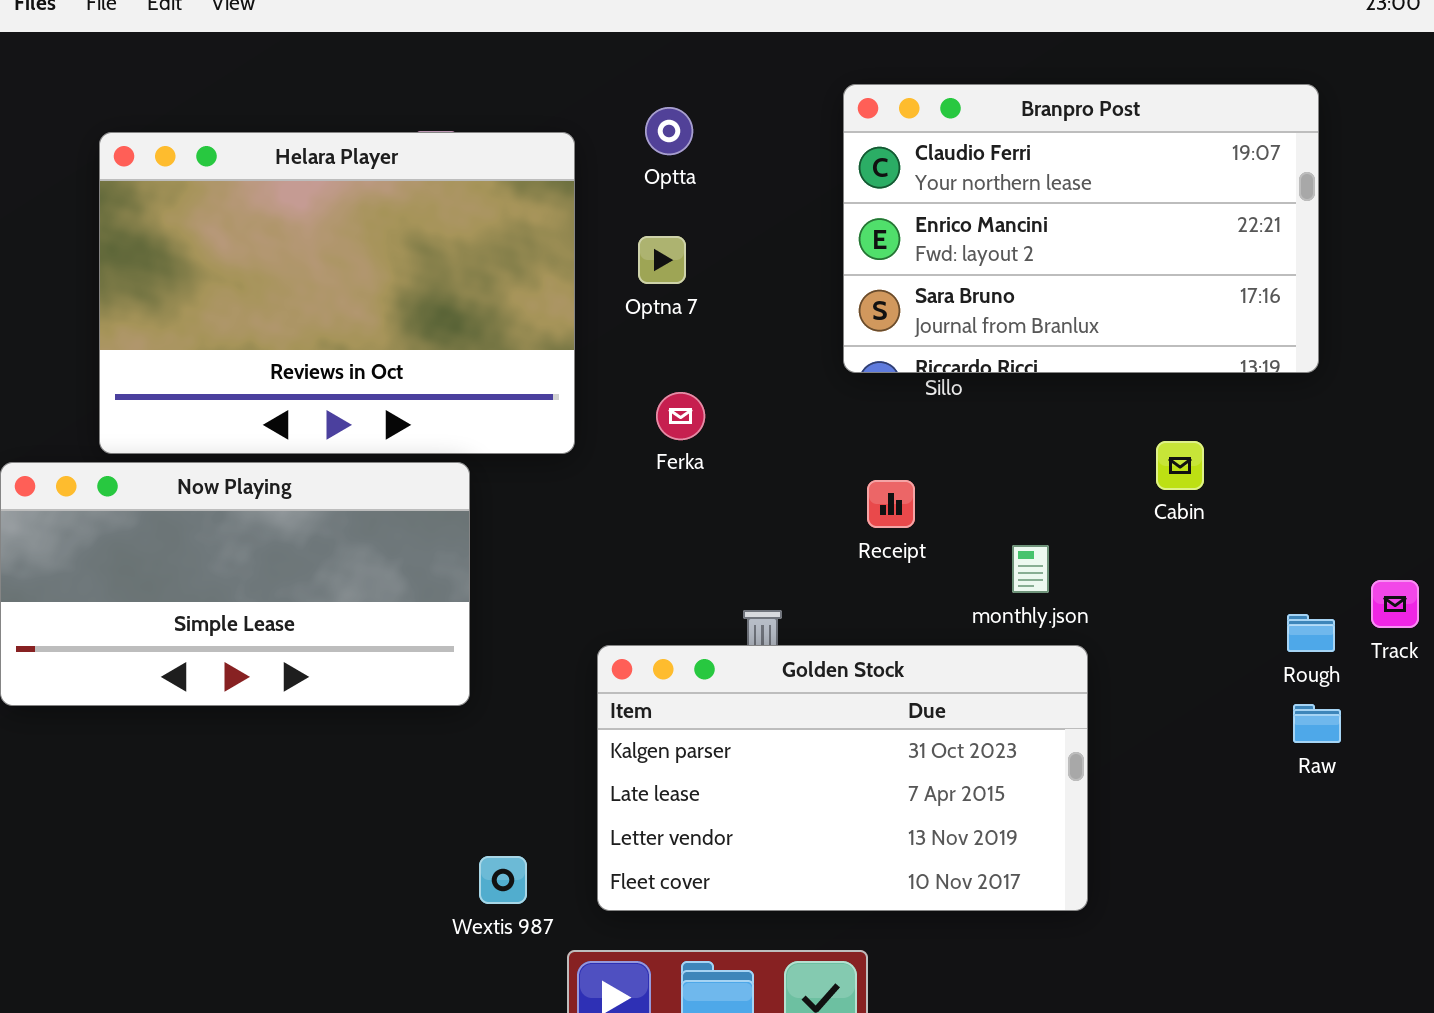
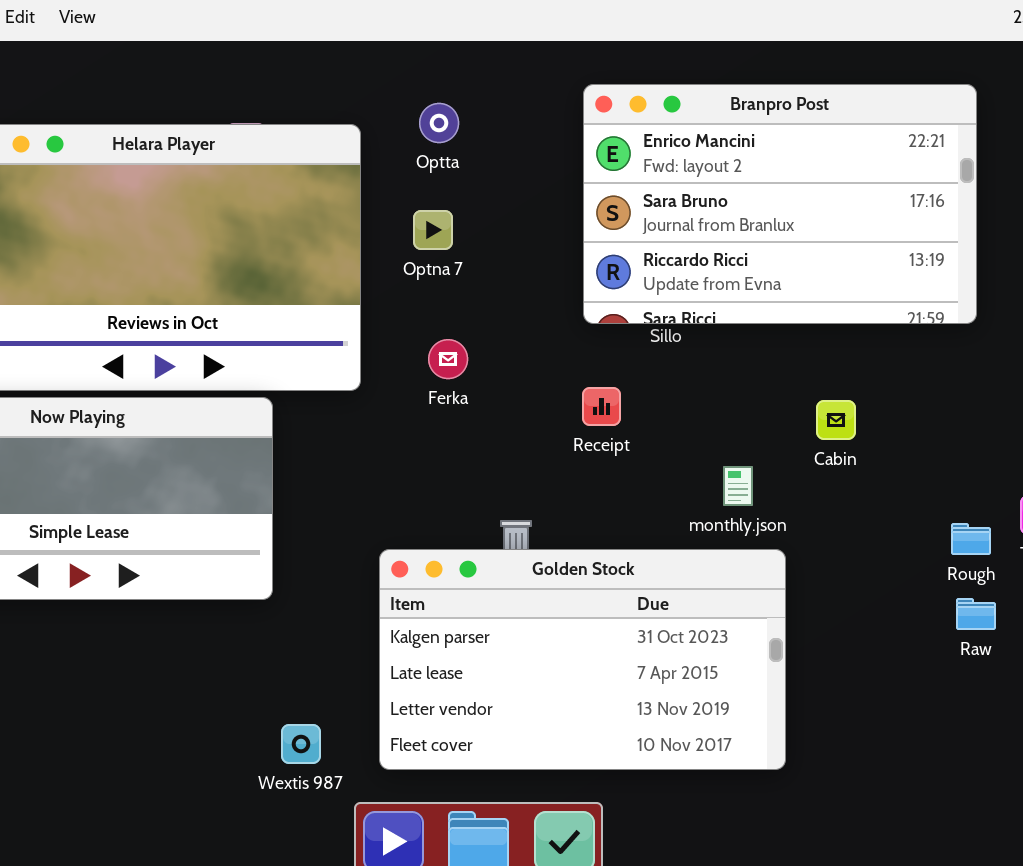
Branpro Post: [843,84,1319,373] -> [583,84,977,324], scrolled down 1 row
Cabin: [1156,441,1204,490] -> [816,400,856,440], moved
Receipt: [867,480,915,528] -> [582,387,621,426], moved

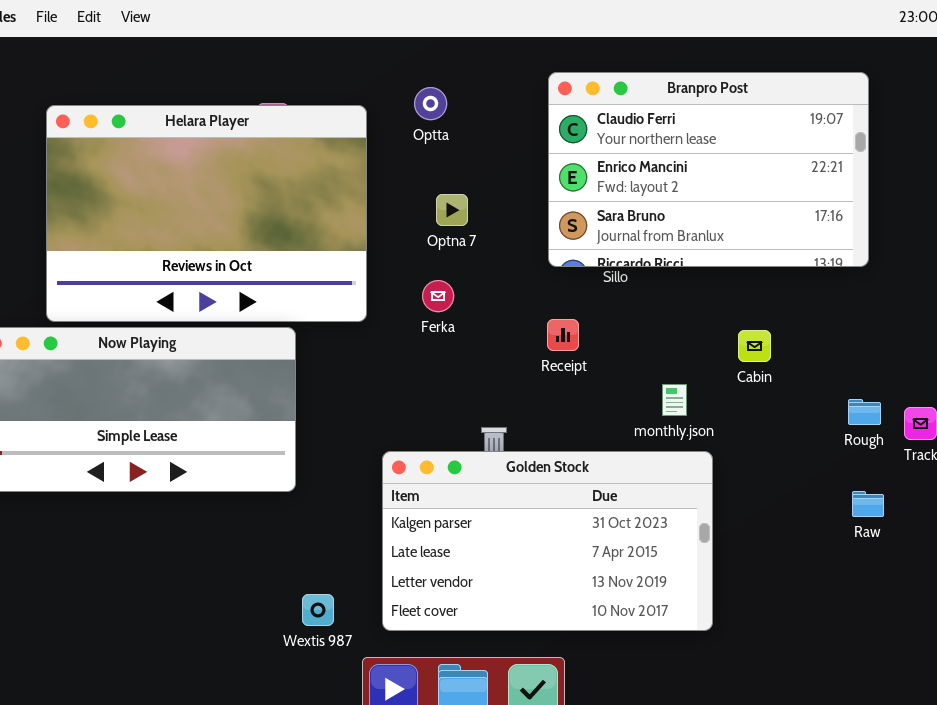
Branpro Post: [583,84,977,324] -> [548,72,869,267], scrolled up 1 row
Optna 7: [413,210,453,250] -> [436,194,468,226], moved
Rough: [951,523,991,555] -> [848,399,881,425], moved

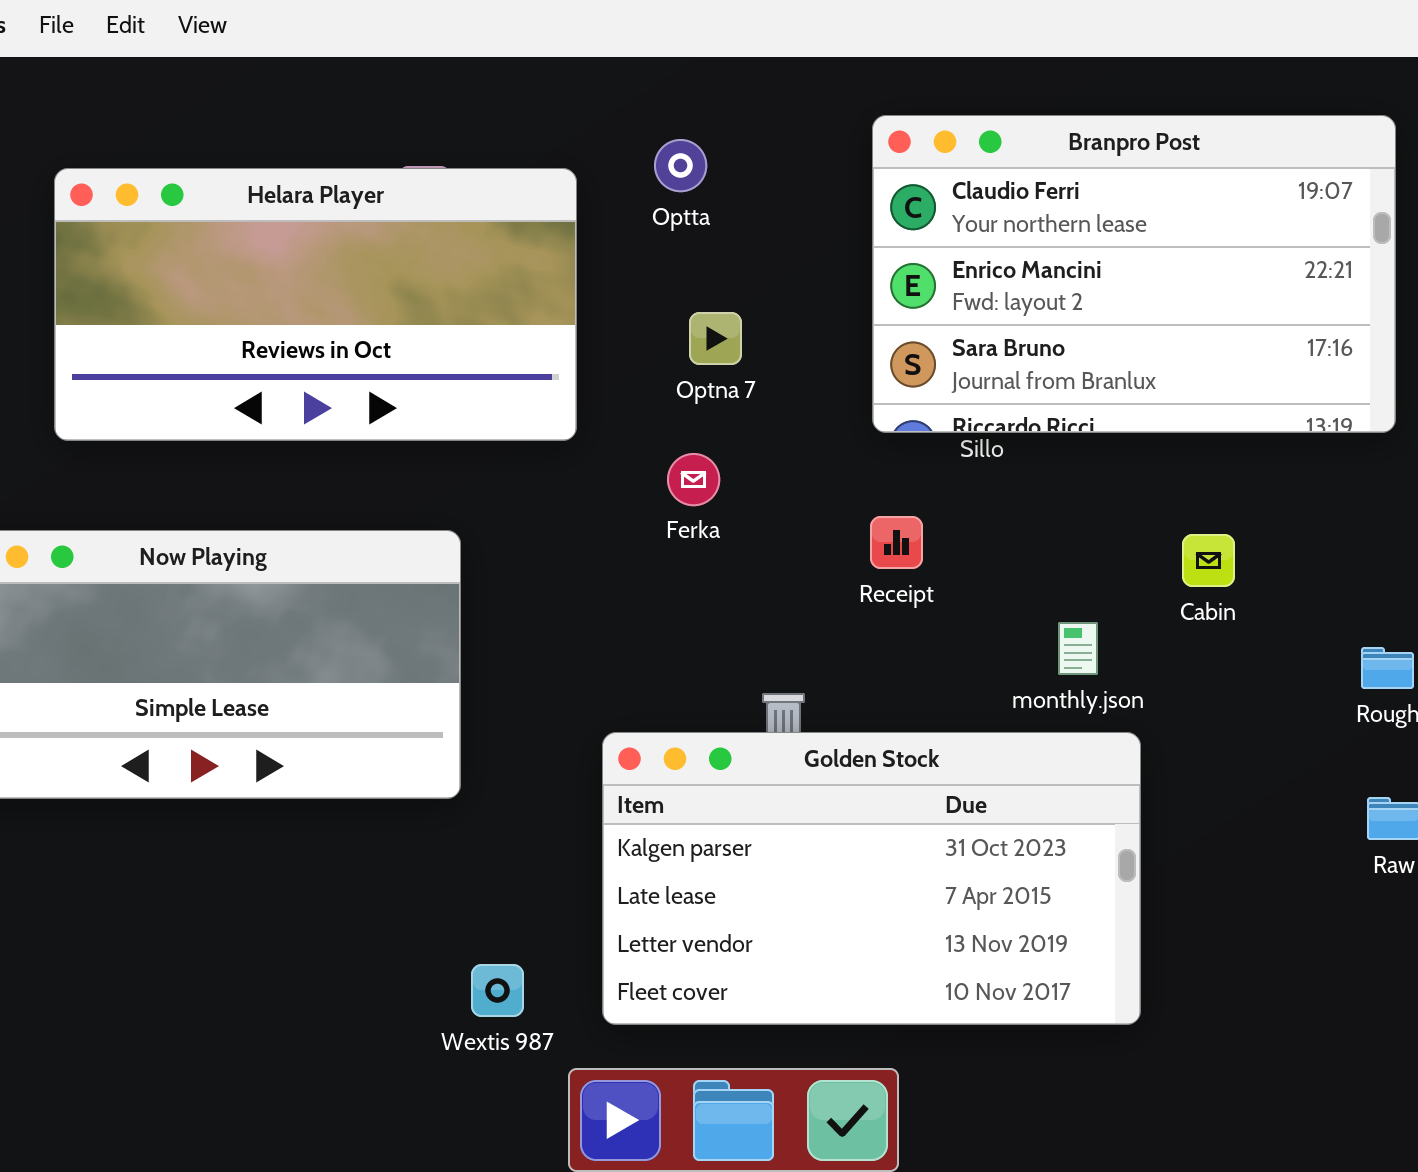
Helara Player: [46,105,367,322] -> [54,168,577,441], resized

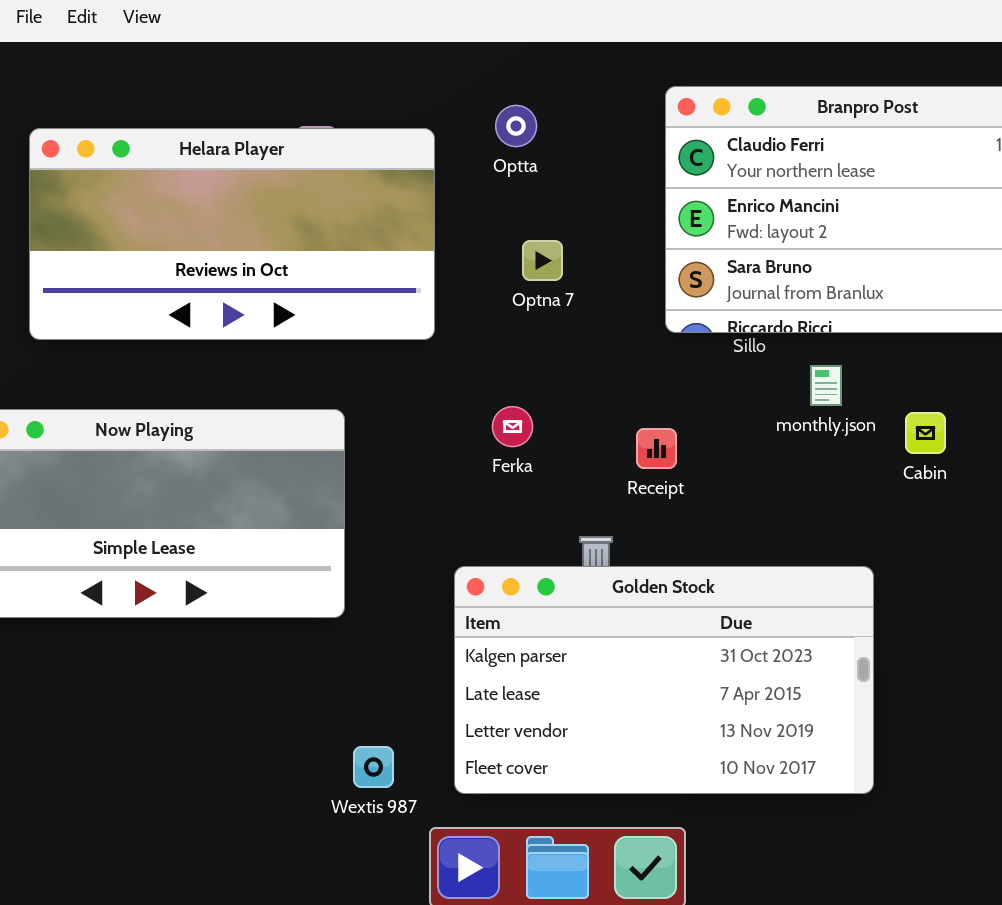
Ferka: [667,453,720,506] -> [492,406,533,447], moved
Receipt: [870,516,923,569] -> [636,428,677,469], moved
monthly.json: [1058,622,1098,675] -> [810,365,842,406], moved

